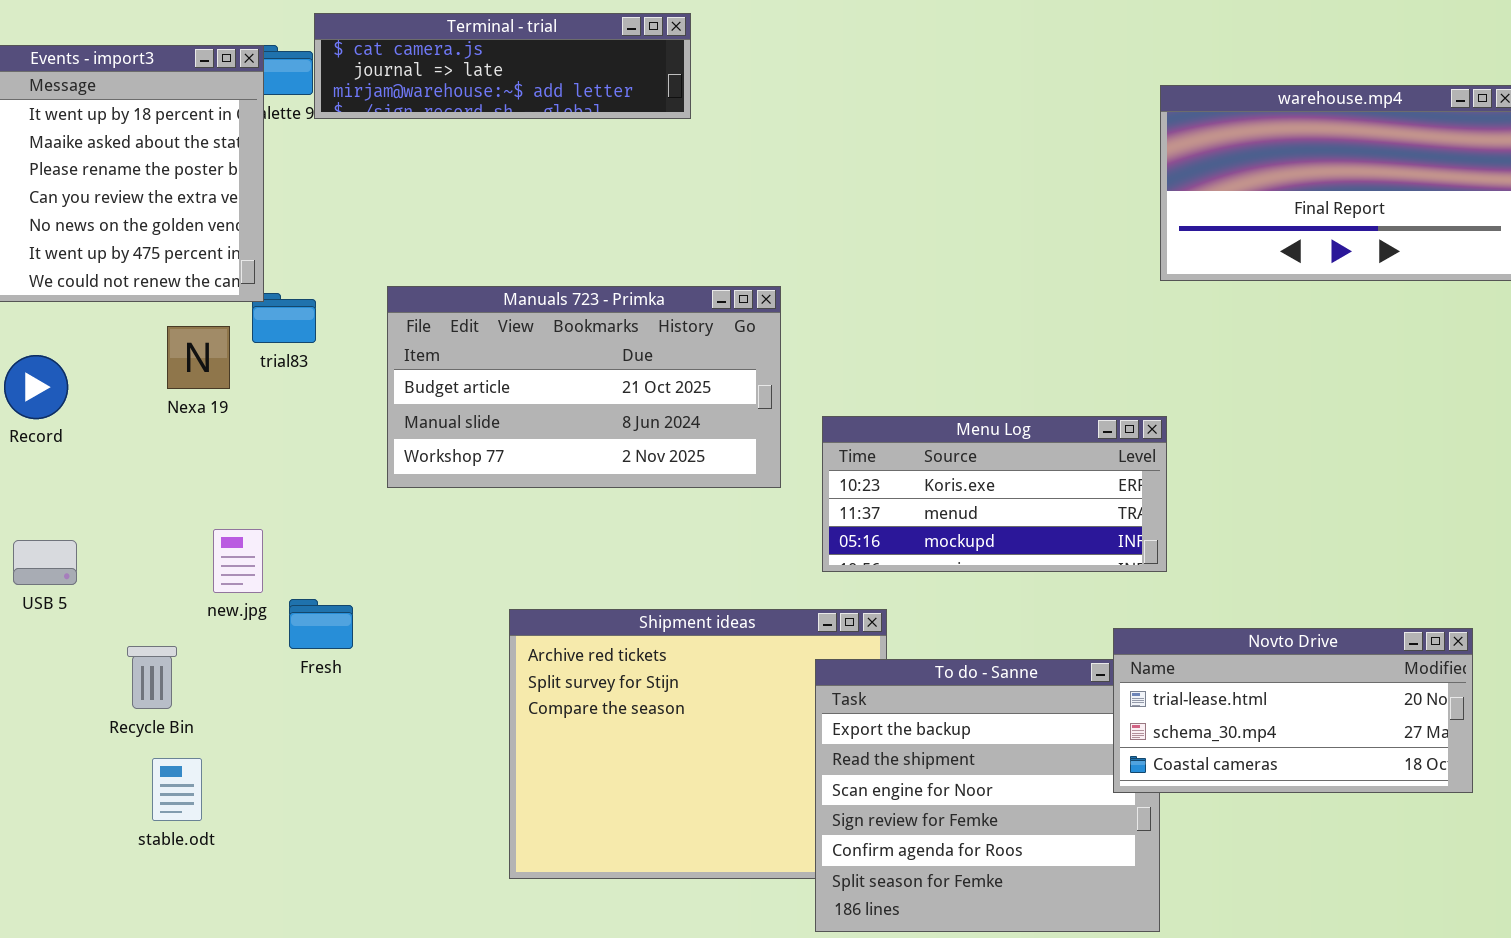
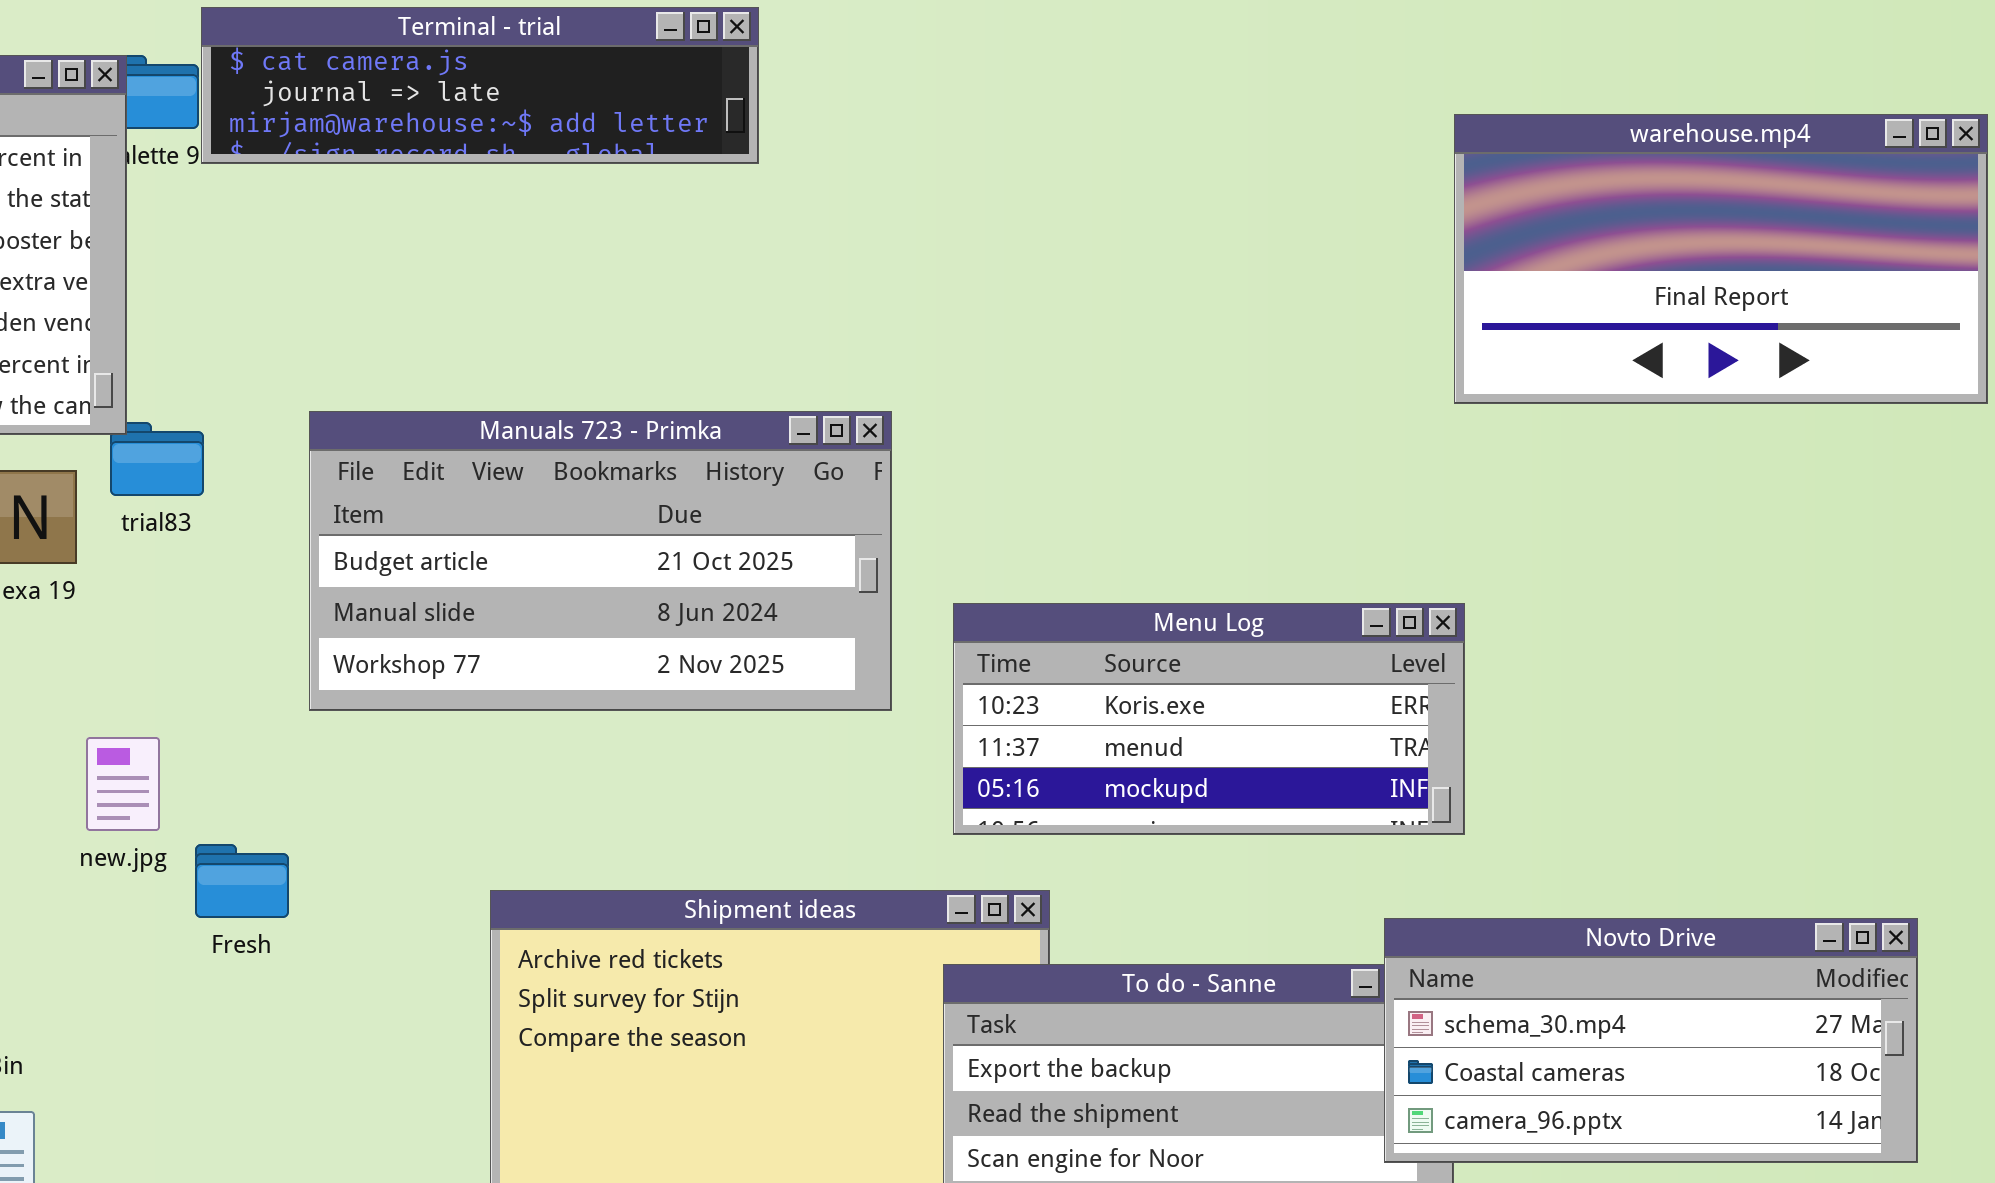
new.jpg: [213,529,263,593] -> [86,737,160,831], moved
Fresh: [289,599,353,649] -> [195,844,289,918], moved
Novto Drive: [1113,628,1473,793] -> [1384,918,1918,1163], scrolled down 1 row

